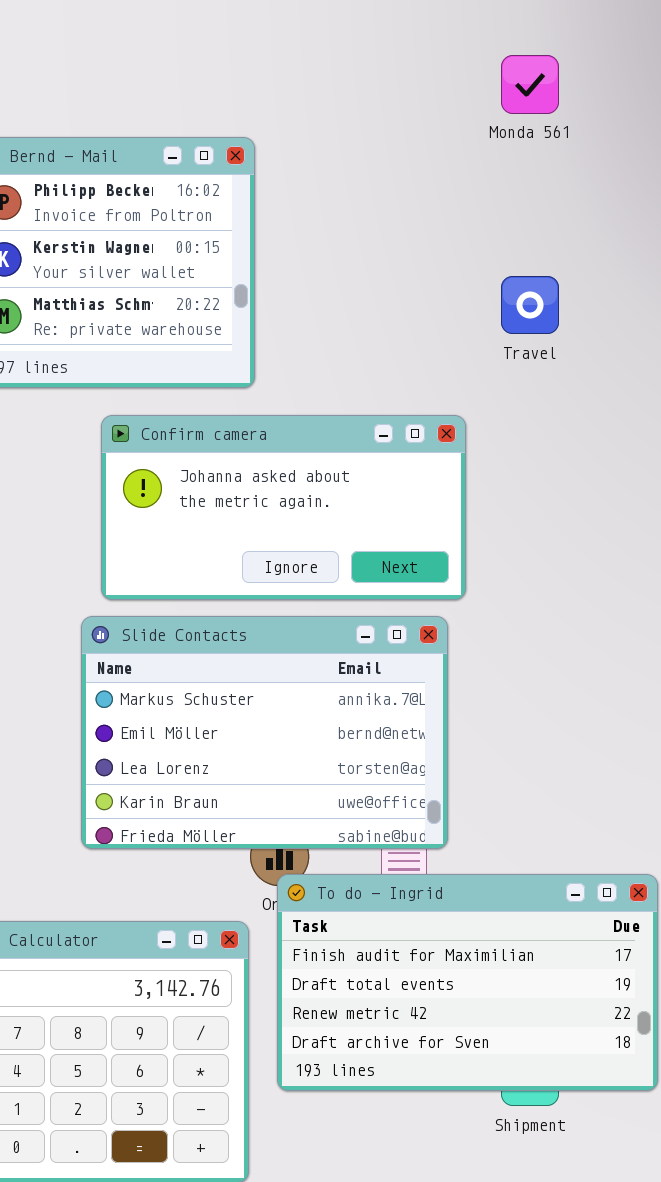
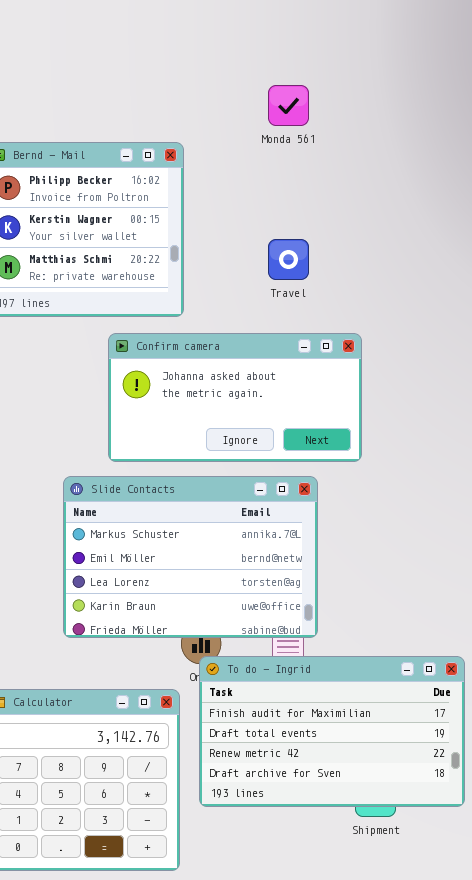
Monda 561: [501,55,559,114] -> [268,85,309,126], moved
Travel: [501,276,559,334] -> [268,239,309,280], moved
Confirm camera: [101,415,466,600] -> [108,333,362,462], moved

